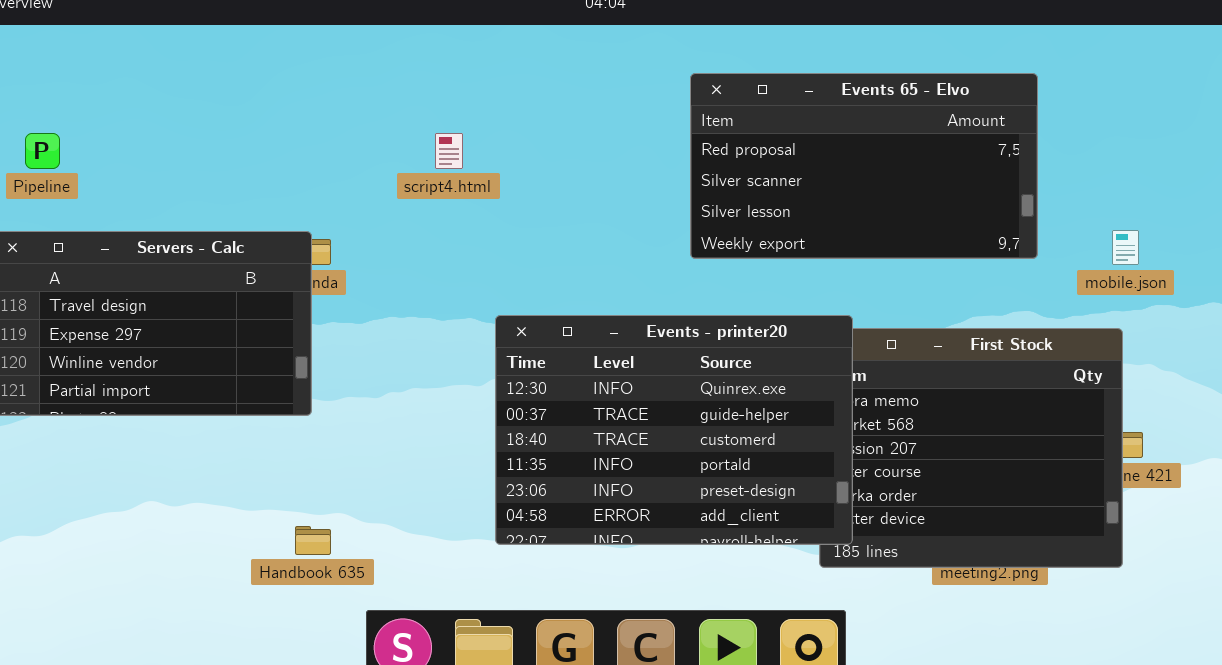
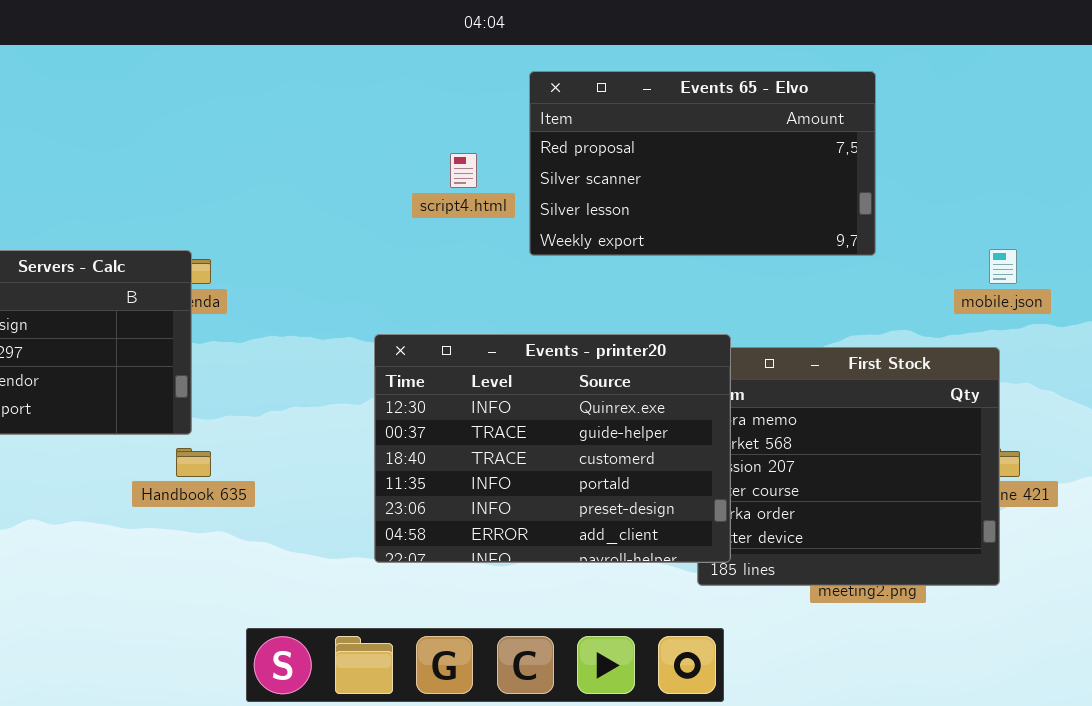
Events 65 - Elvo: [690,73,1038,259] -> [529,71,876,256], moved
script4.html: [435,133,463,169] -> [450,153,477,188], moved
Handbook 635: [295,526,331,555] -> [176,448,211,477], moved

